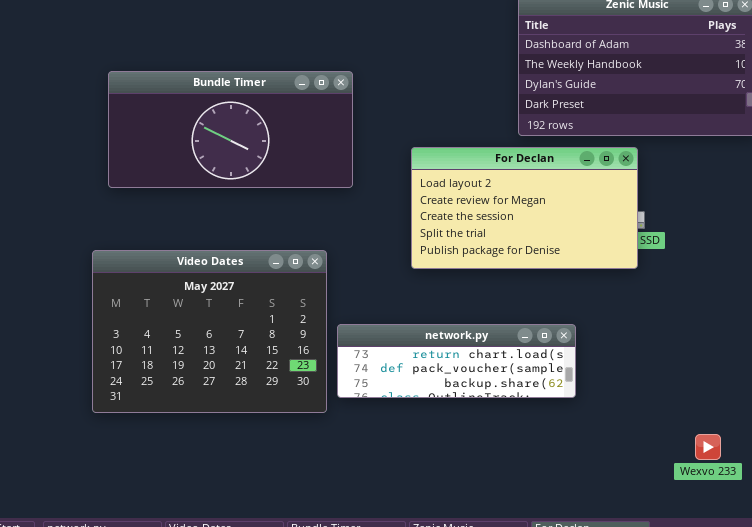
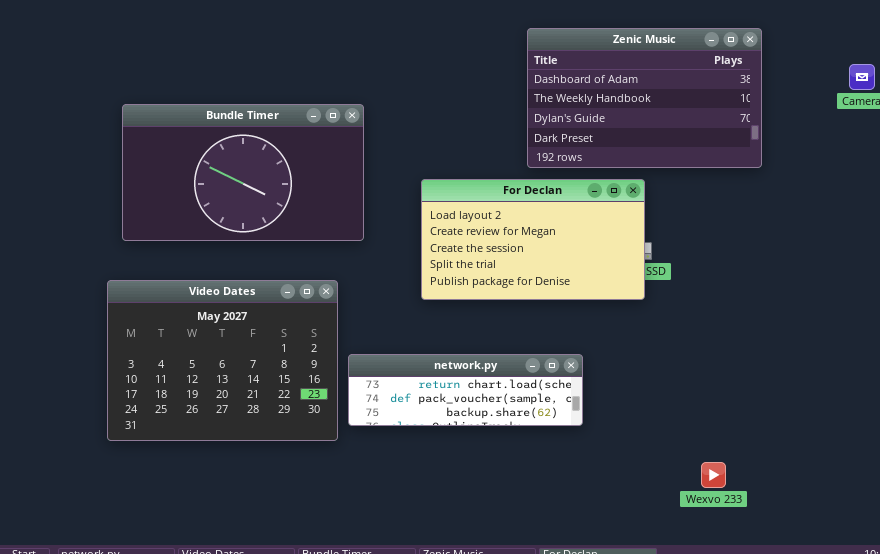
Bundle Timer: [108,71,353,188] -> [122,104,364,241], resized

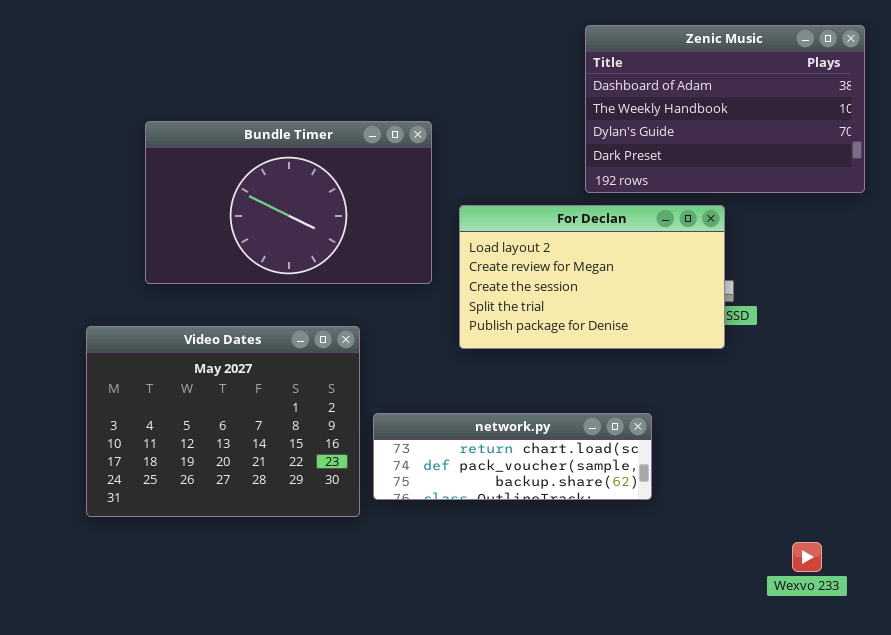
Bundle Timer: [122,104,364,241] -> [145,121,432,284], moved

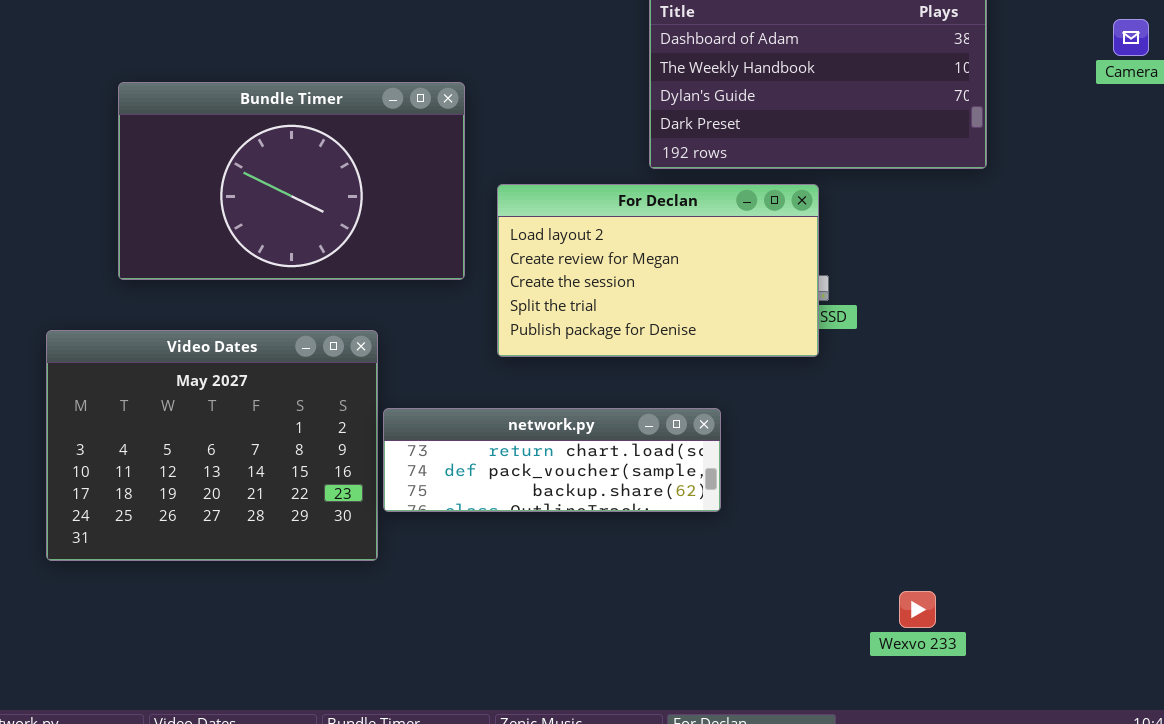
network.py: [373,413,652,500] -> [383,408,721,512], moved

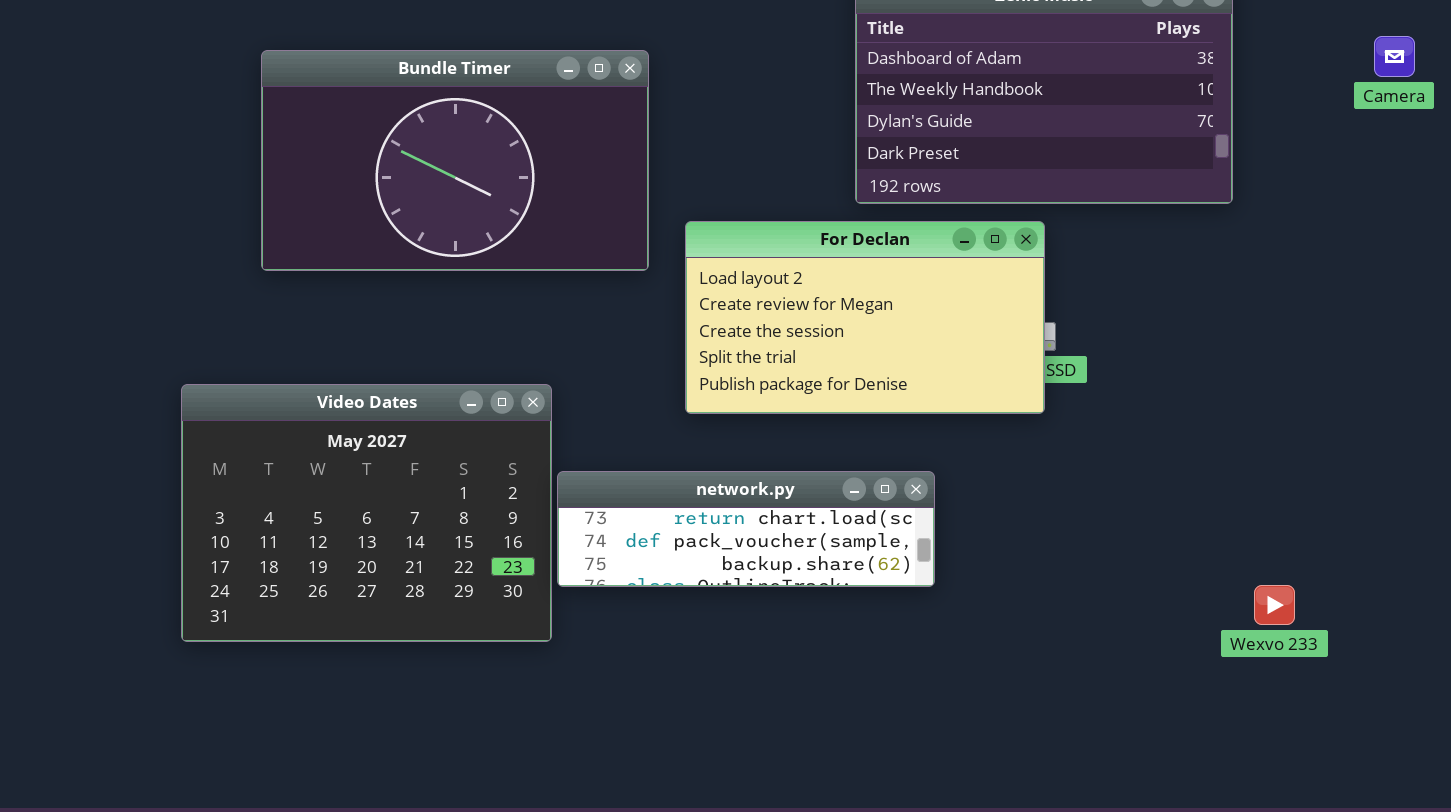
Bundle Timer: [118,82,465,280] -> [261,50,649,271], moved
Wexvo 233: [899,591,936,628] -> [1254,585,1295,625], moved

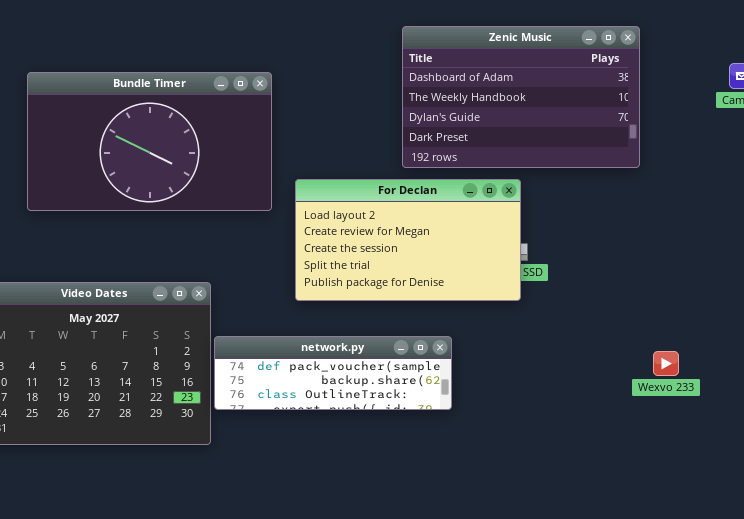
network.py: [557,471,935,587] -> [214,336,452,410], scrolled down 1 row
Wexvo 233: [1254,585,1295,625] -> [653,351,679,376], moved

